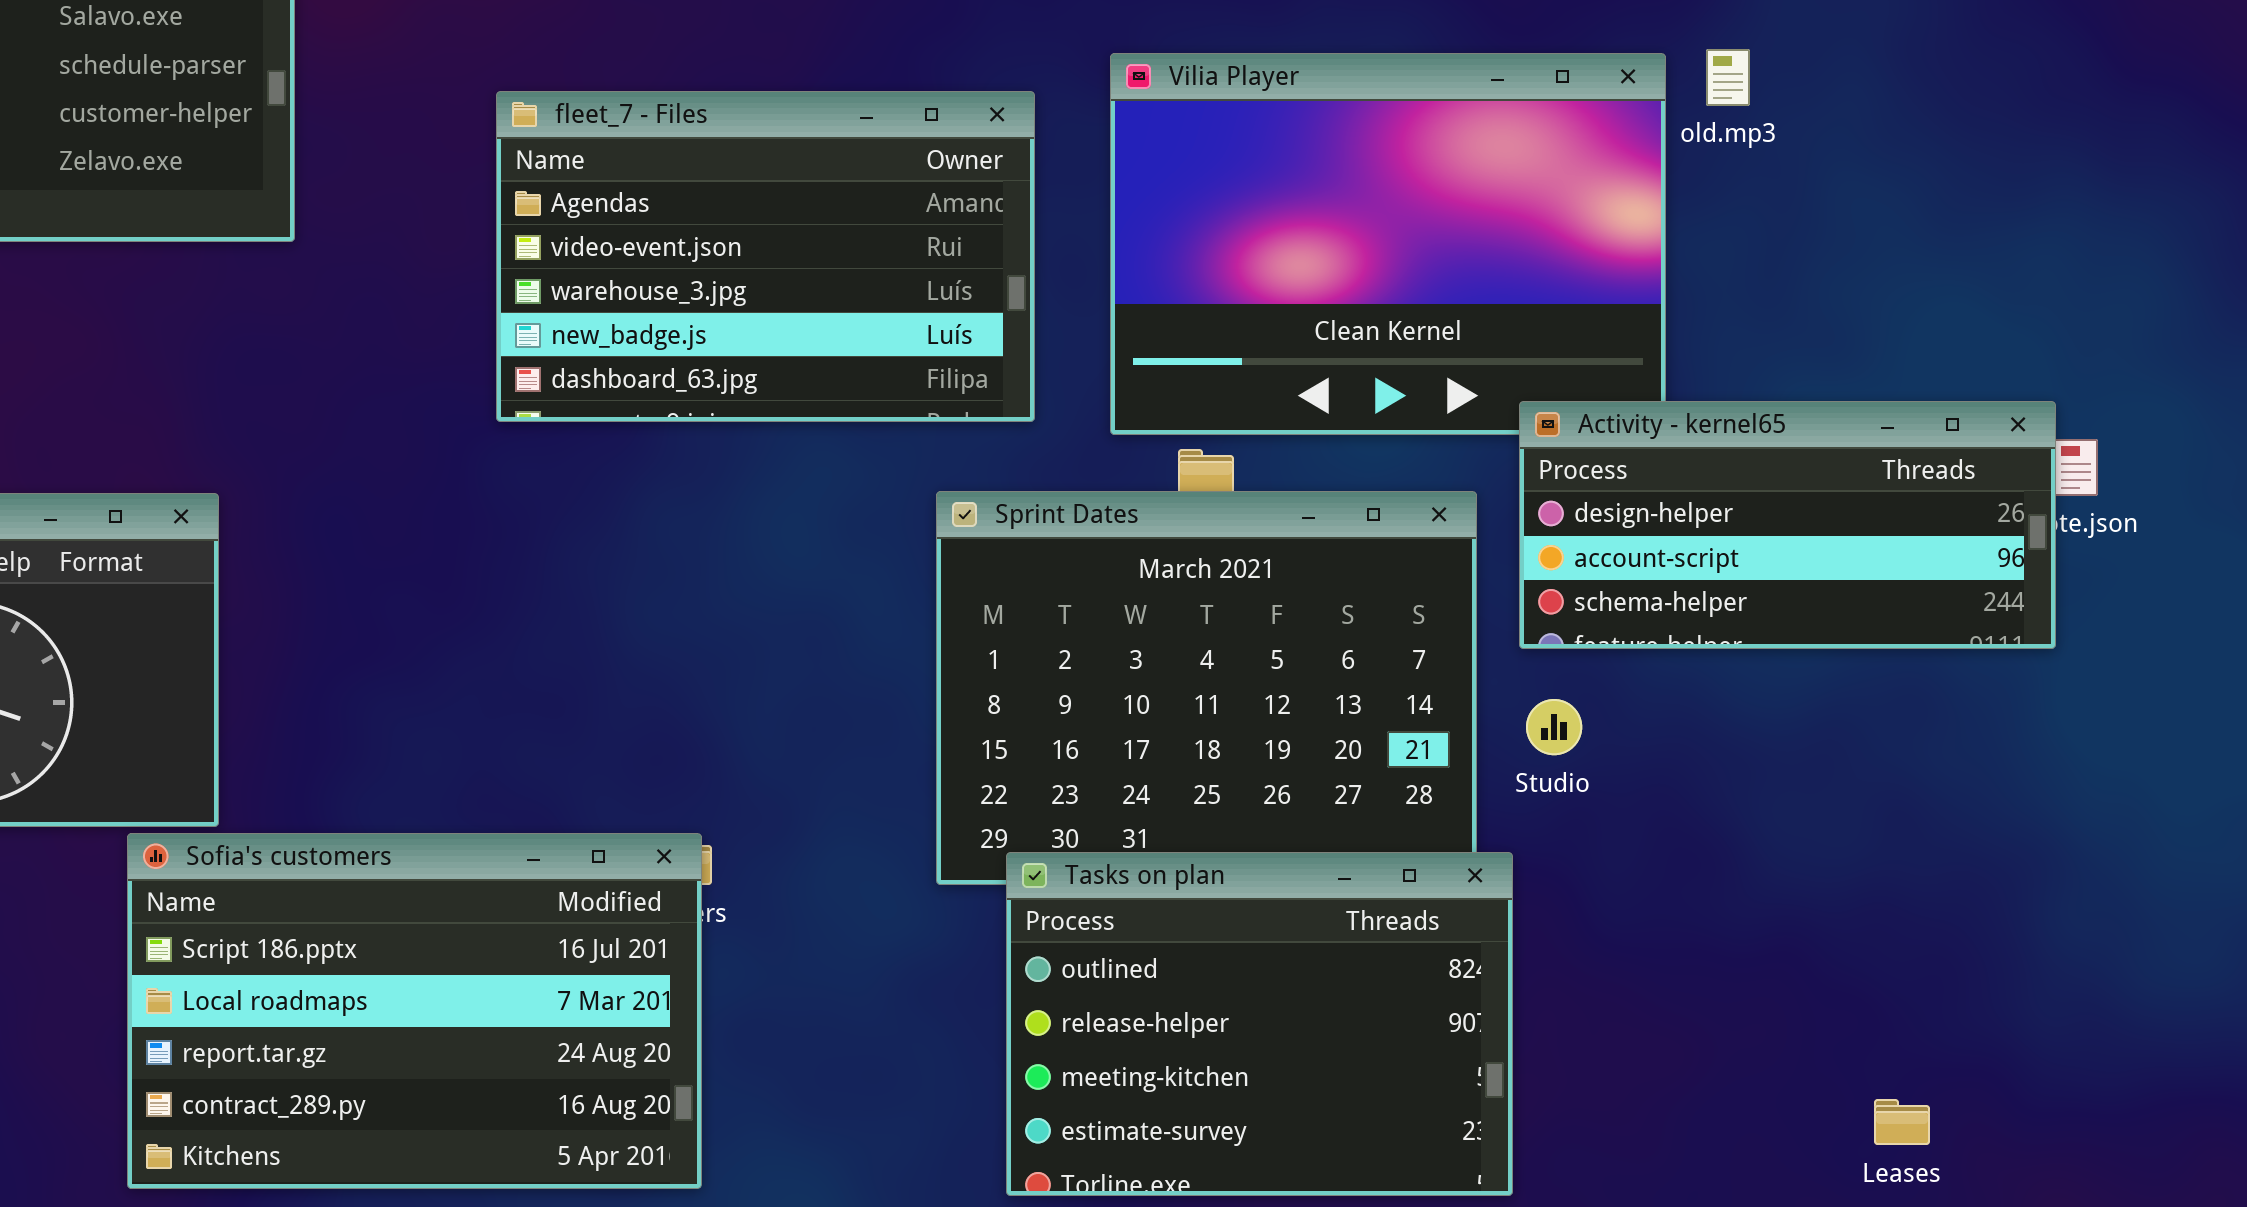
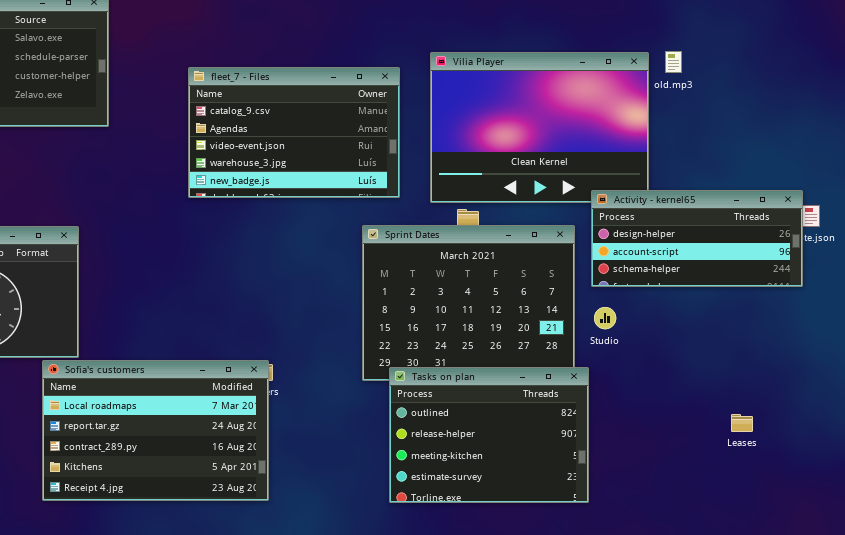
fleet_7 - Files: [496,91,1035,422] -> [188,67,400,198], scrolled up 1 row
Sofia's customers: [127,833,702,1189] -> [42,360,269,501], scrolled down 1 row
Leases: [1874,1099,1930,1145] -> [731,414,753,432], moved

